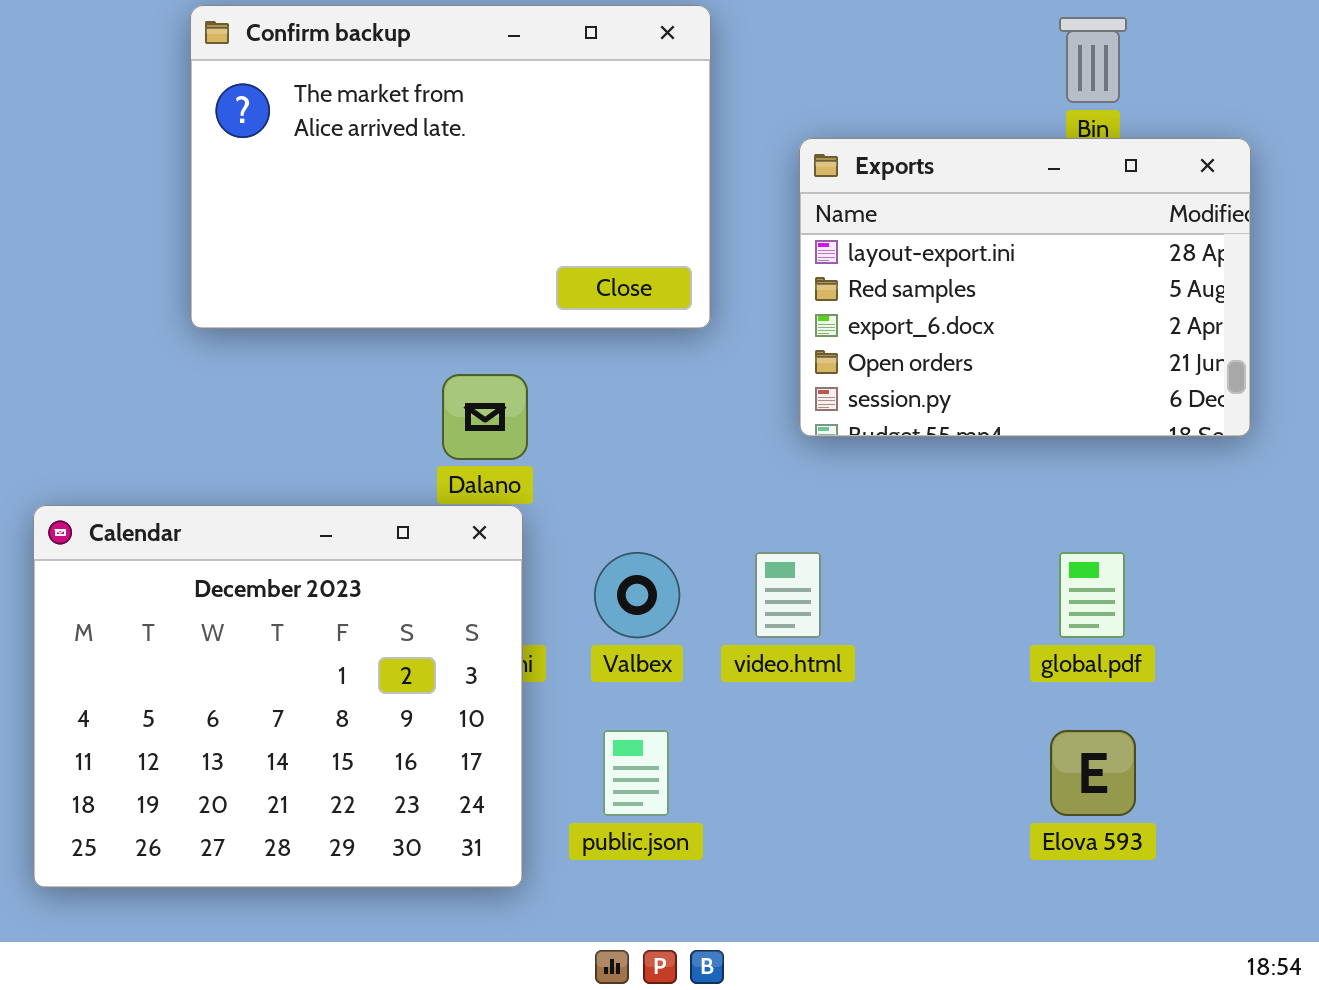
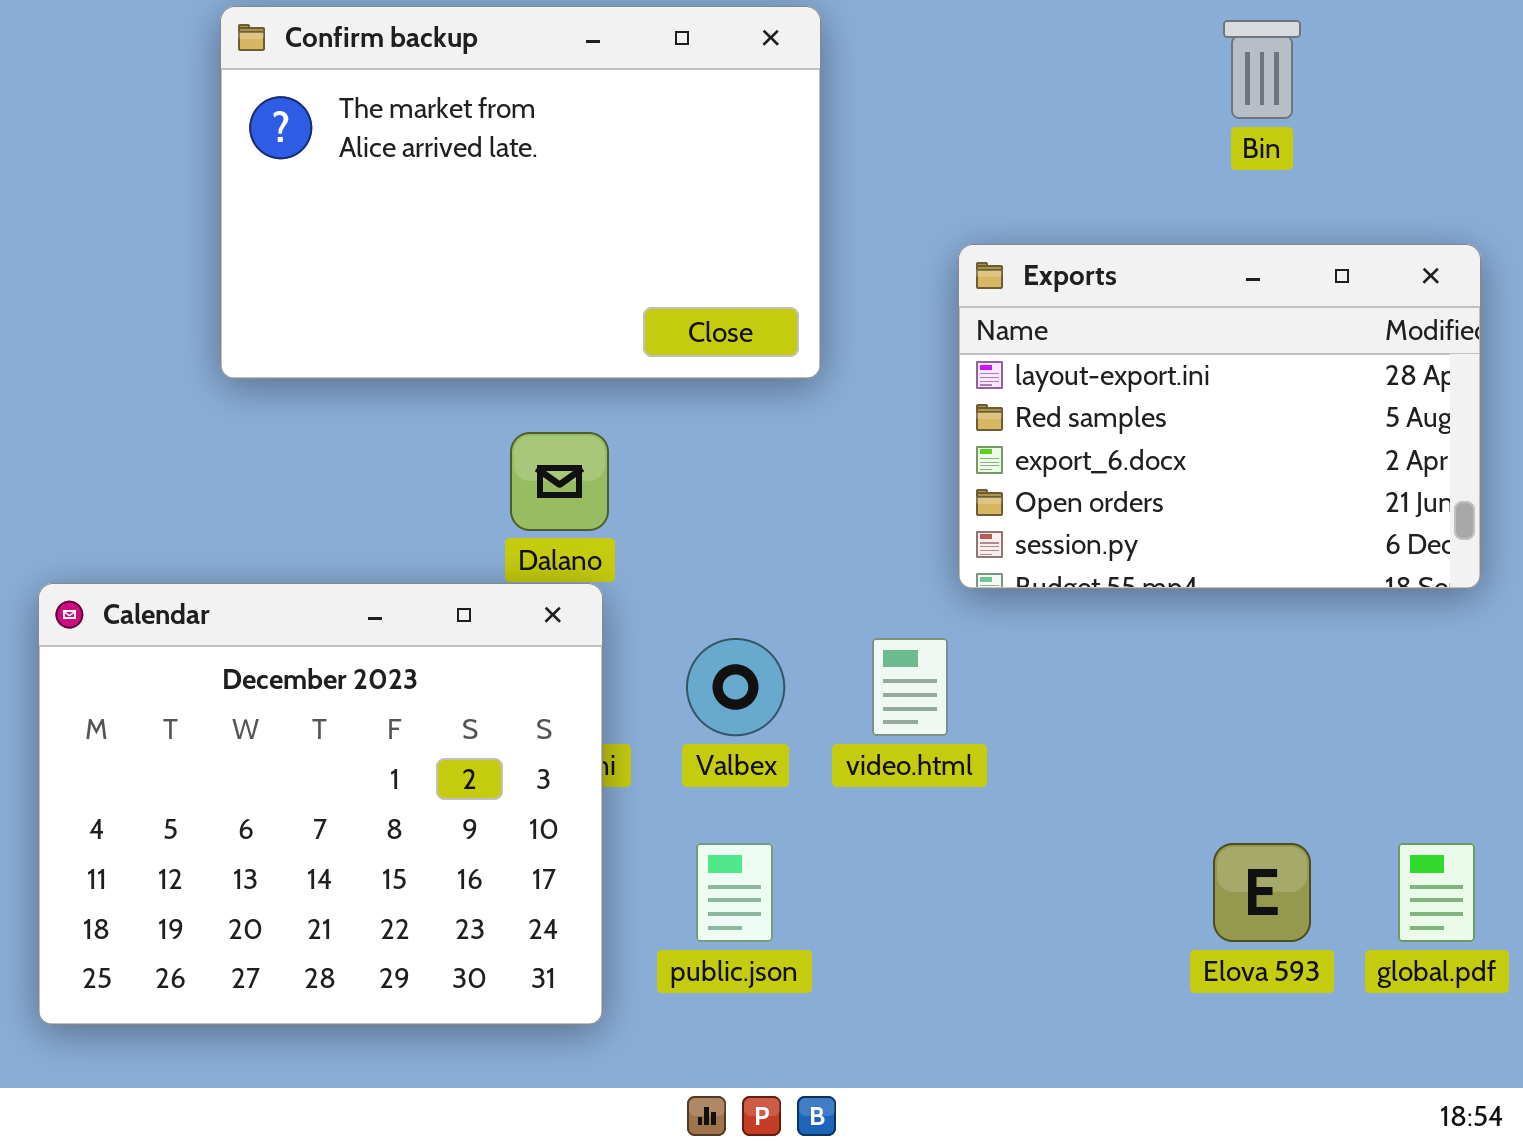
Exports: [799,138,1251,437] -> [958,244,1481,589], moved
global.pdf: [1059,552,1125,638] -> [1398,843,1475,942], moved

